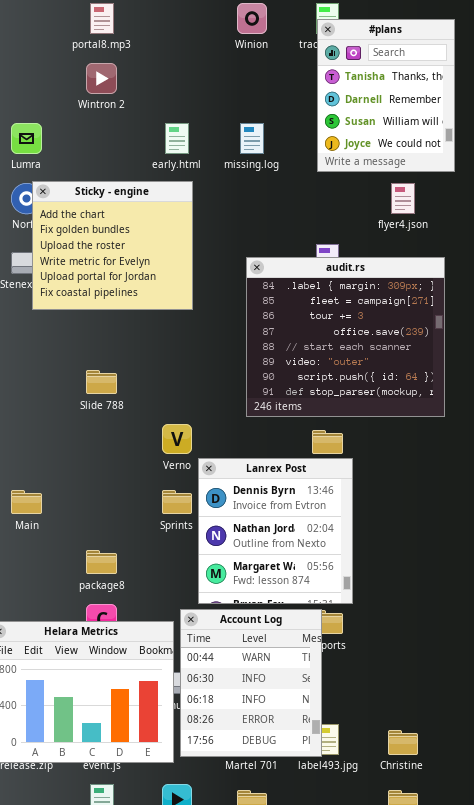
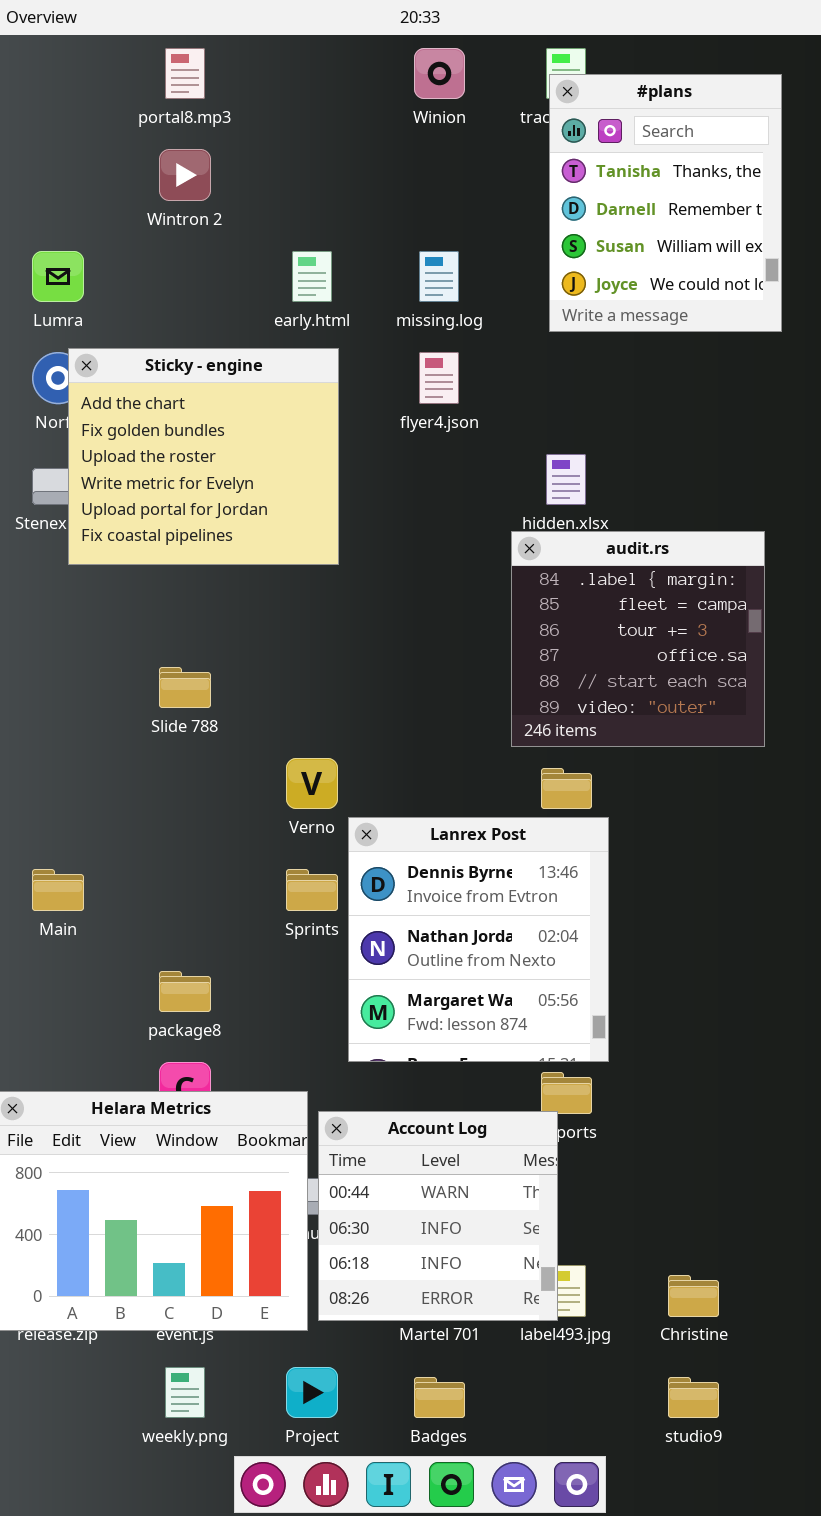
flyer4.json: [391,183,415,214] -> [419,352,459,404], moved
audit.rs: [246,257,445,417] -> [511,531,765,747], resized
Account Log: [180,609,322,757] -> [318,1111,558,1321], resized

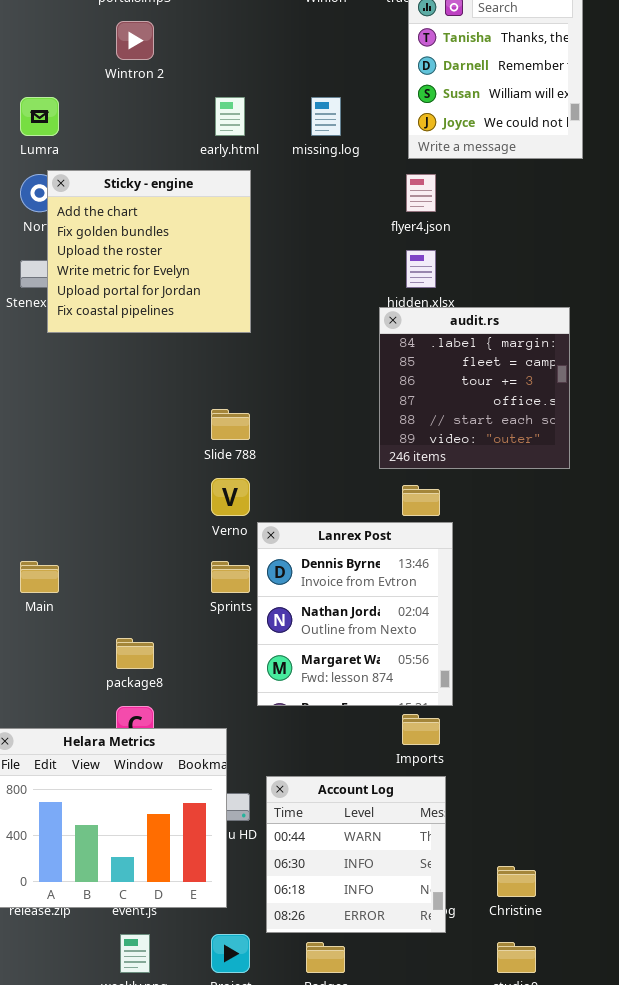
flyer4.json: [419,352,459,404] -> [406,174,436,212], moved
Slide 788: [159,667,211,708] -> [211,409,250,440], moved
Account Log: [318,1111,558,1321] -> [266,776,446,933], moved

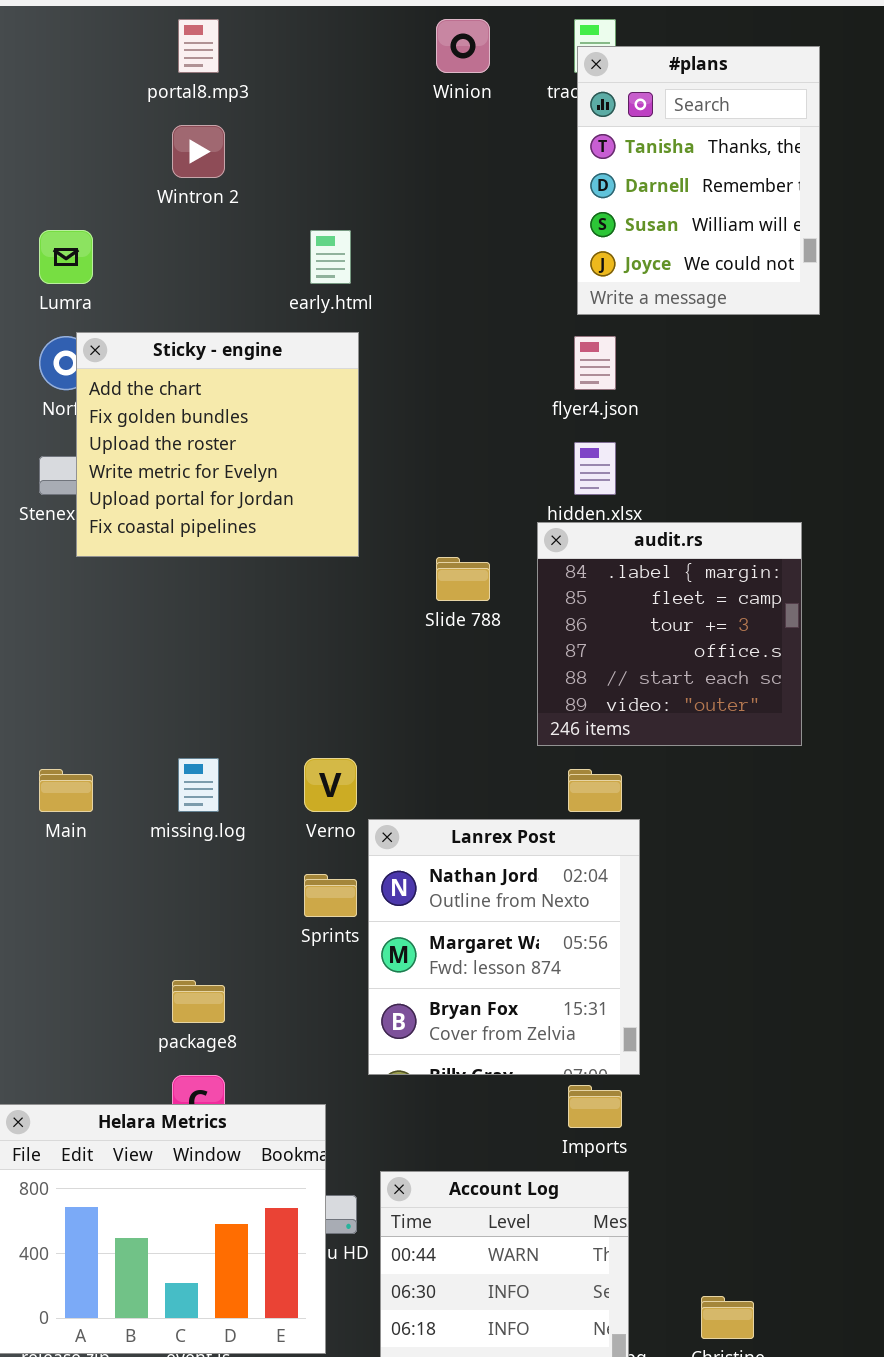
missing.log: [311,97,341,136] -> [178,758,219,812], moved
Slide 788: [211,409,250,440] -> [436,557,490,601], moved
Lanrex Post: [257,522,453,706] -> [368,819,640,1075], scrolled down 1 row
Main: [20,561,59,593] -> [39,769,93,812], moved

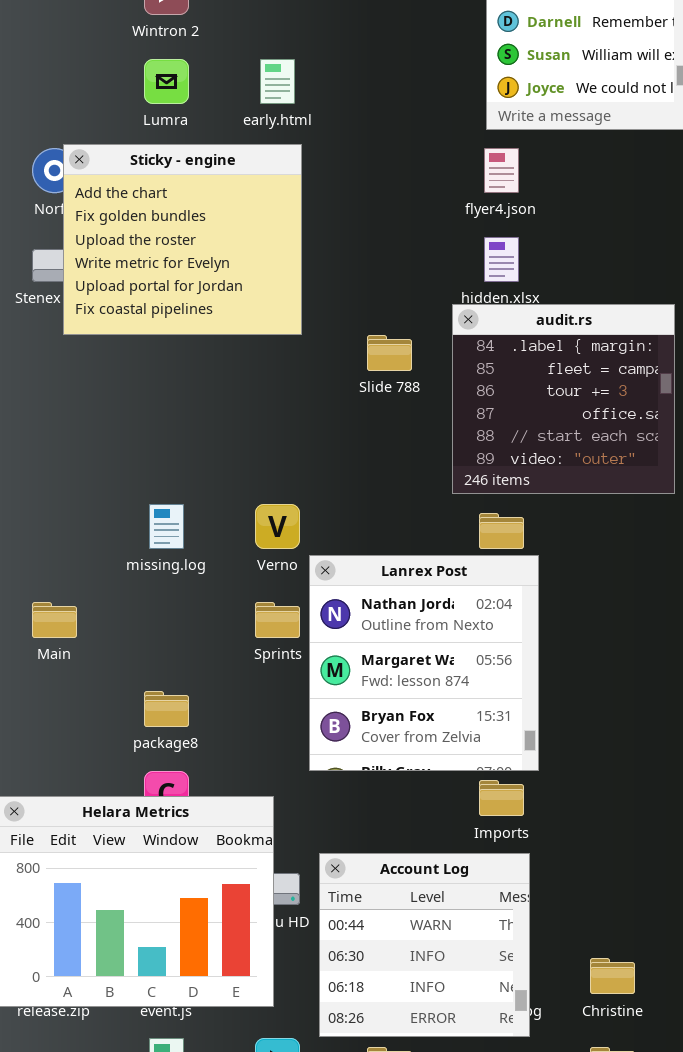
Lumra: [39,230,93,284] -> [144,59,189,104], moved
Main: [39,769,93,812] -> [32,602,77,638], moved

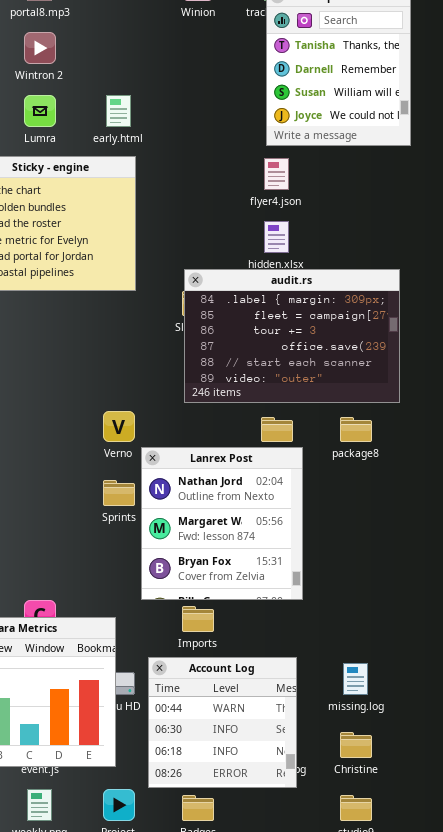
audit.rs: [452,304,675,494] -> [184,269,400,403], resized
missing.log: [149,504,184,549] -> [343,663,368,695], moved
package8: [144,691,189,727] -> [340,417,372,442], moved
Imports: [479,780,524,816] -> [182,606,214,632], moved

